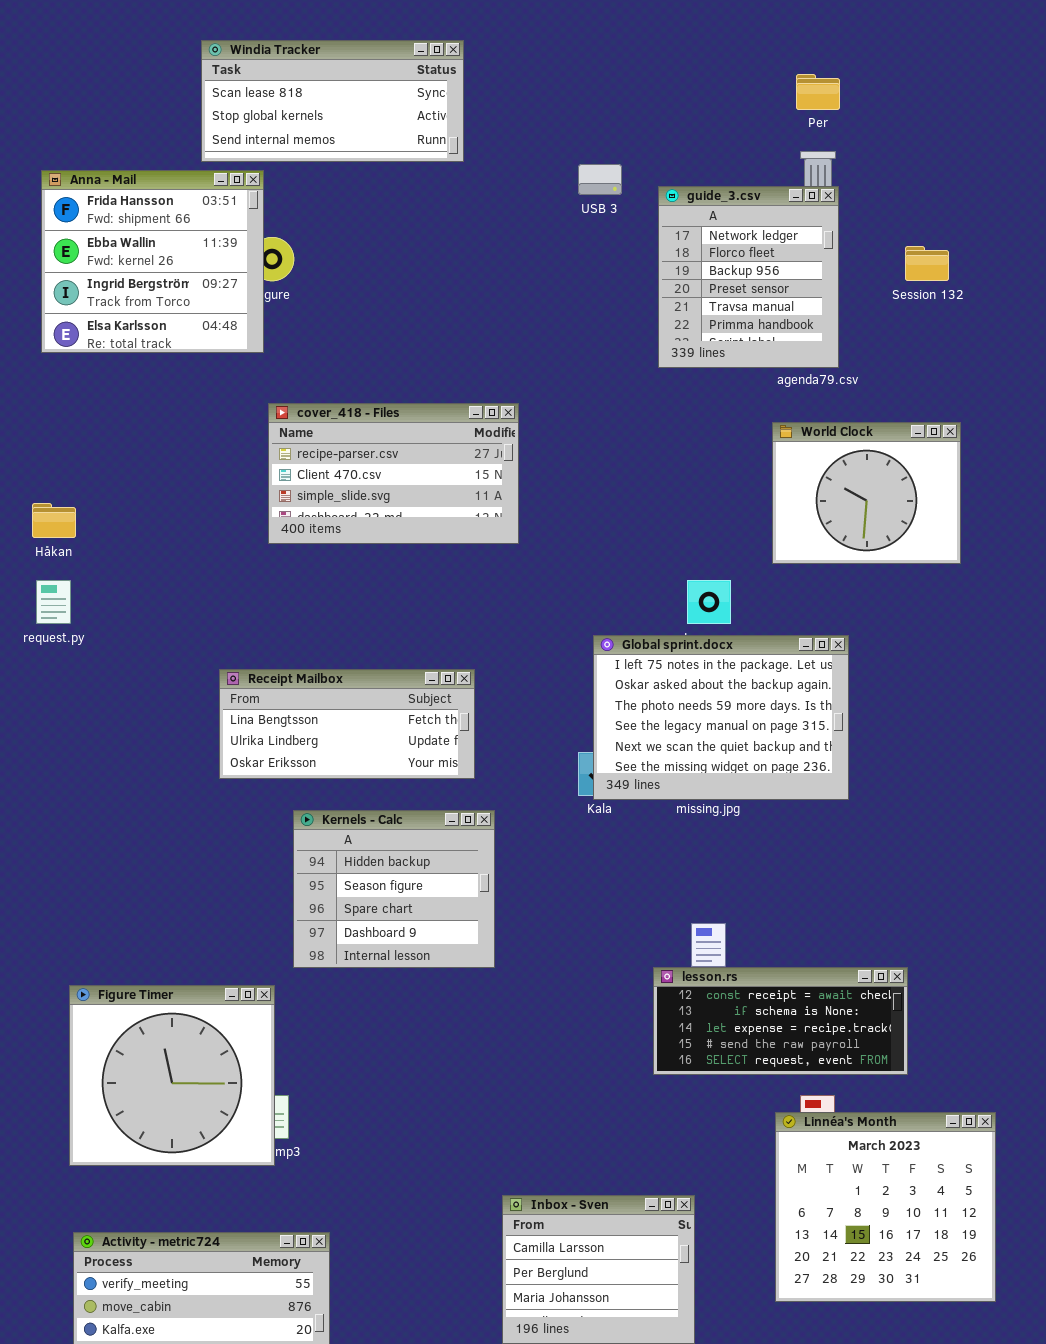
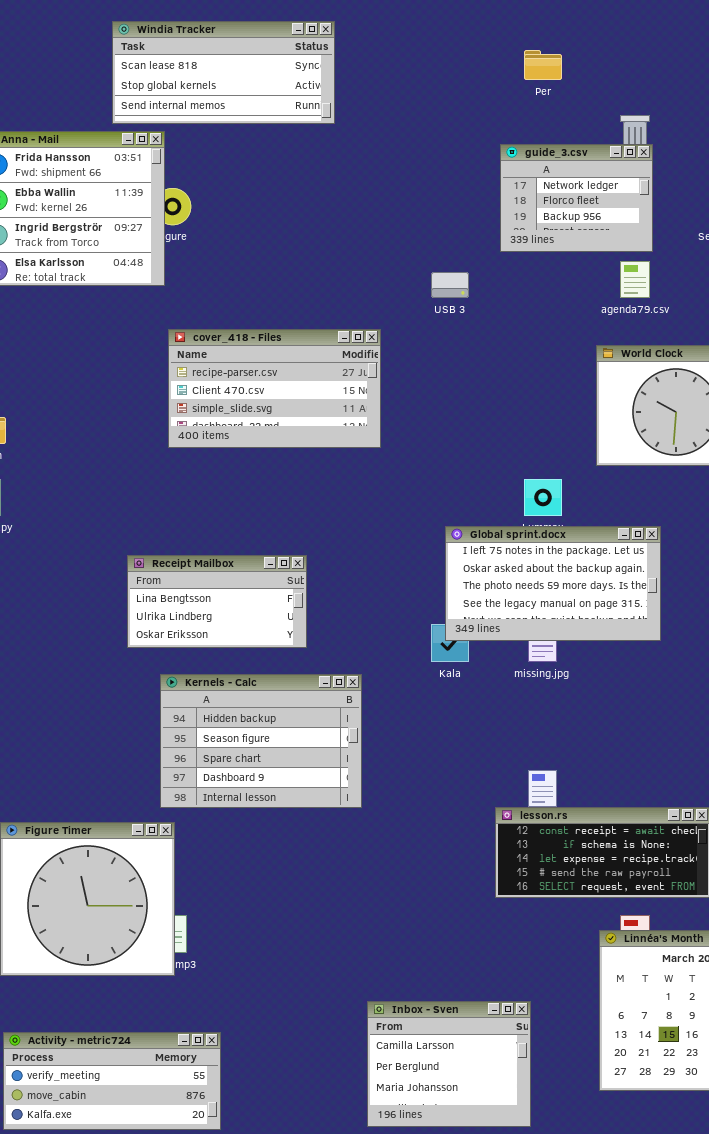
Per: [796,74,840,110] -> [524,50,562,80], moved
USB 3: [578,164,622,195] -> [431,272,469,298], moved
guide_3.csv: [658,186,839,368] -> [500,144,653,252], resized
Global sprint.docx: [593,635,849,800] -> [445,526,661,641], resized
Receipt Mailbox: [219,669,475,779] -> [127,555,307,648], resized
Kernels - Calc: [293,810,495,968] -> [160,674,362,808], resized

